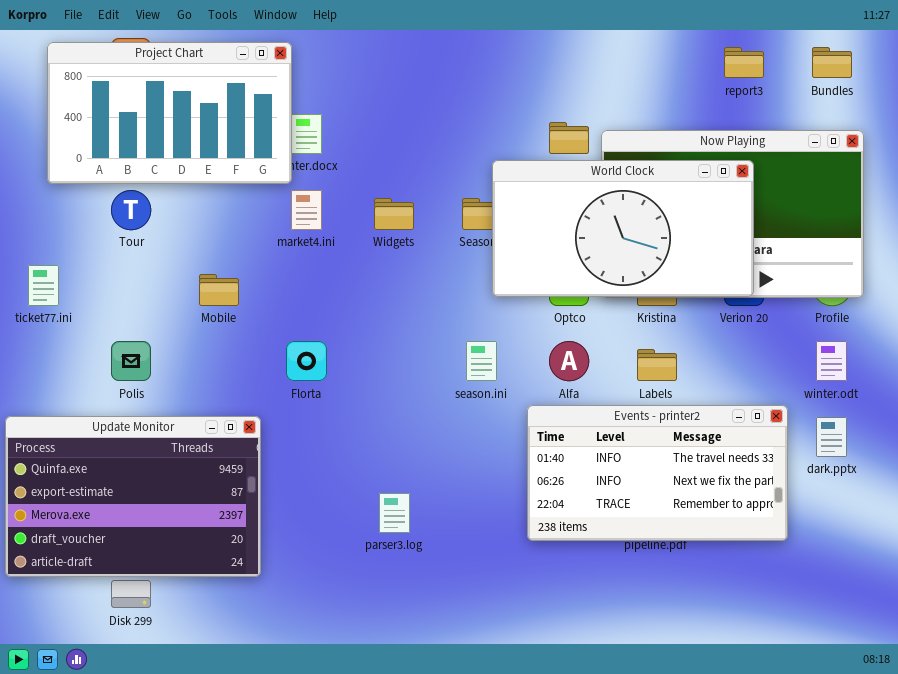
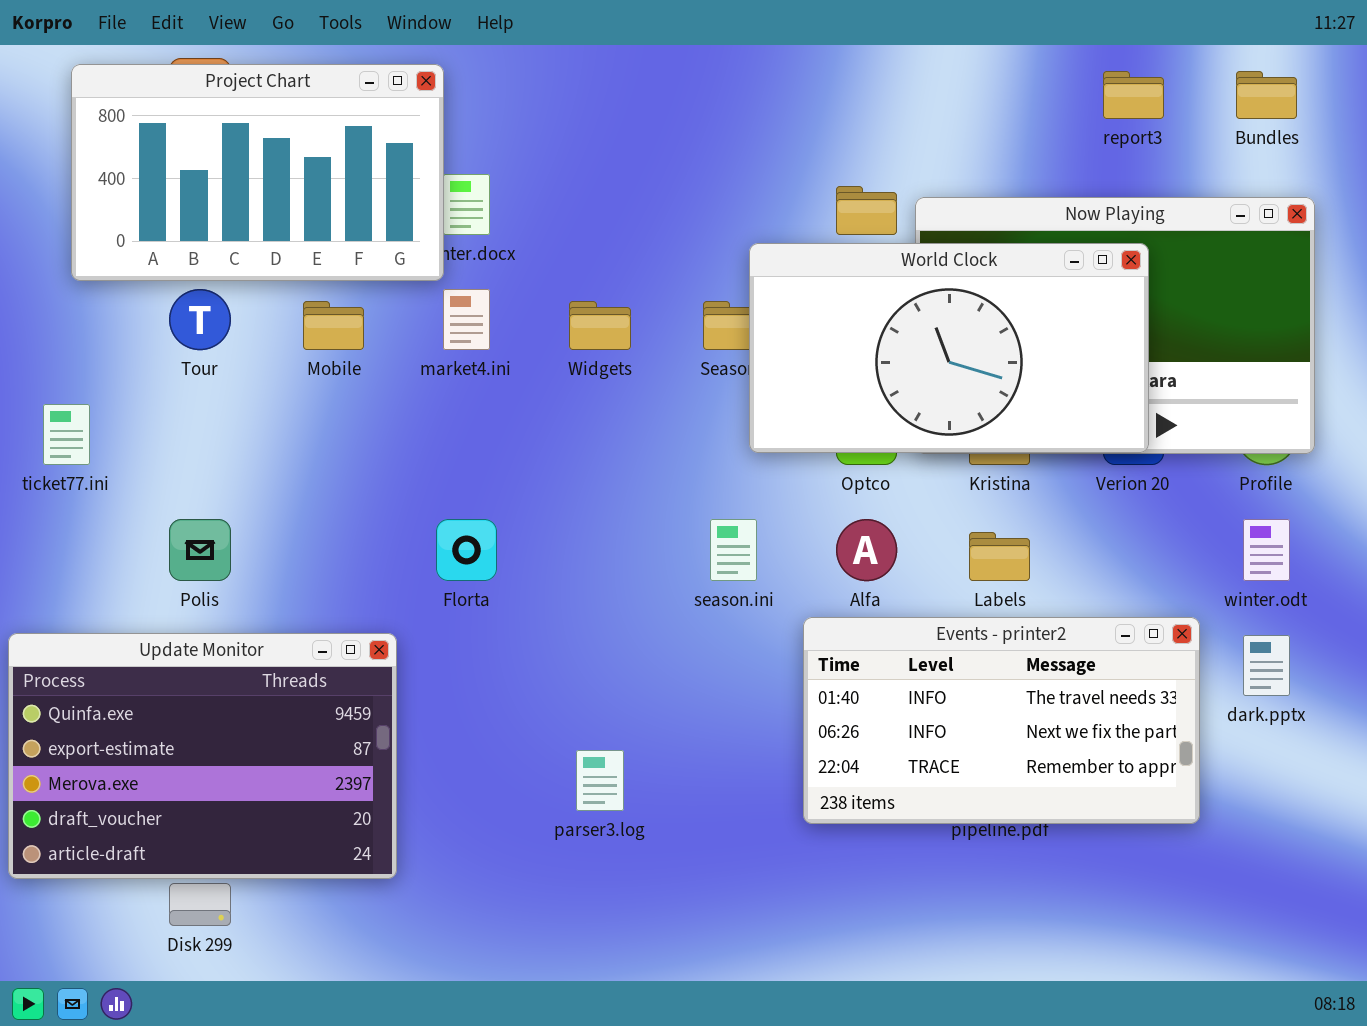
Mobile: [199,274,239,306] -> [303,301,364,350], moved

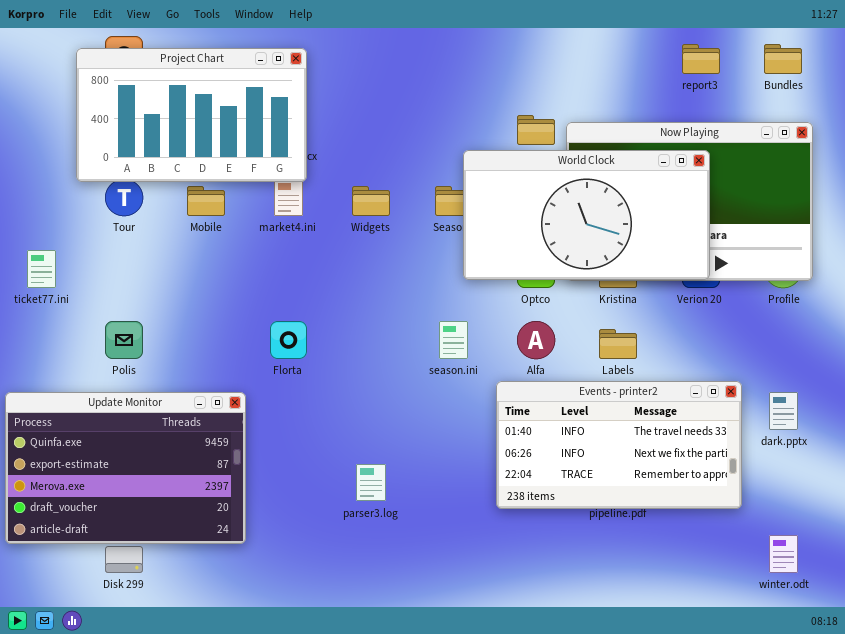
Project Chart: [71,64,444,281] -> [76,48,307,182], moved
winter.odt: [1243,519,1290,581] -> [769,535,798,573], moved

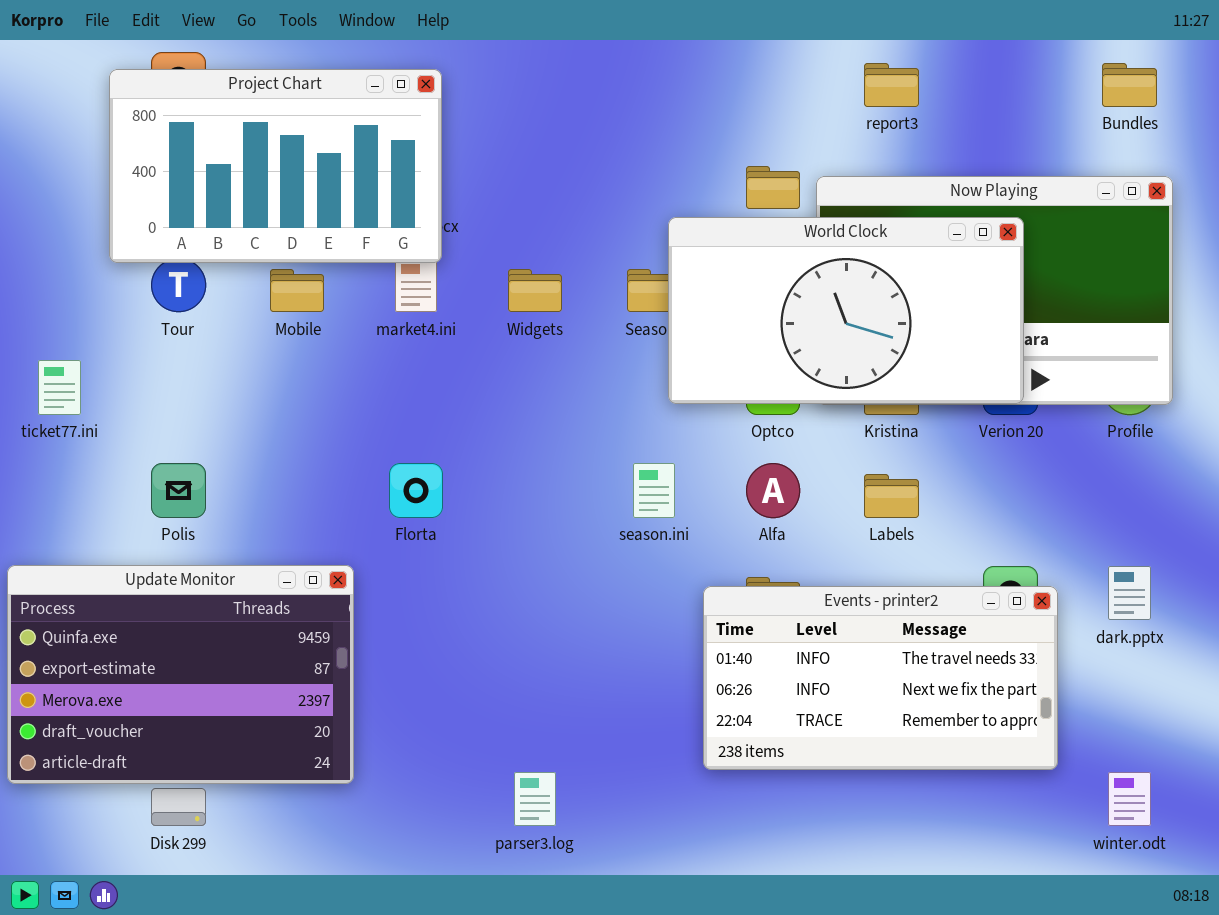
report3: [682,44,720,74] -> [864,63,919,107], moved
Events - printer2: [496,381,742,509] -> [703,586,1058,770], moved
parser3.log: [356,464,386,501] -> [514,772,556,826], moved

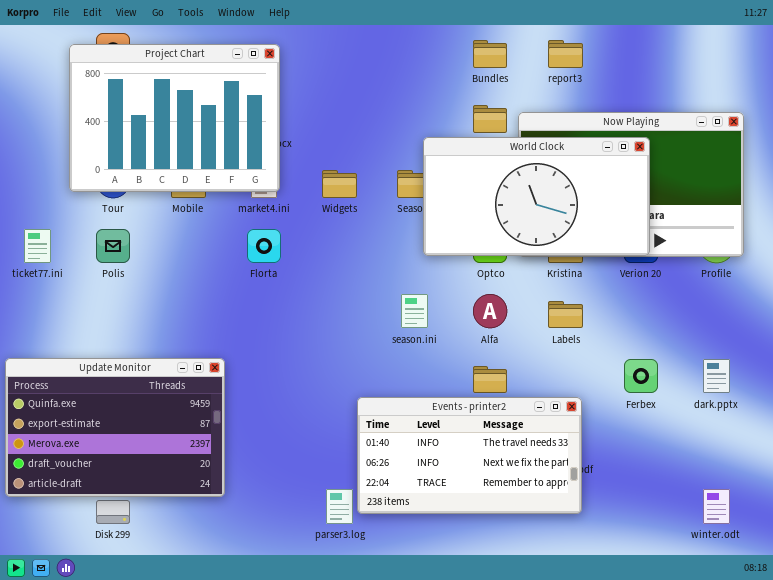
Bundles: [1102,63,1157,107] -> [473,40,507,68], moved
Project Chart: [109,69,442,263] -> [69,44,280,192], resized
Polis: [151,463,206,518] -> [96,229,130,263], moved
Florta: [389,463,443,518] -> [247,229,281,263], moved
Events - printer2: [703,586,1058,770] -> [357,397,582,514], moved

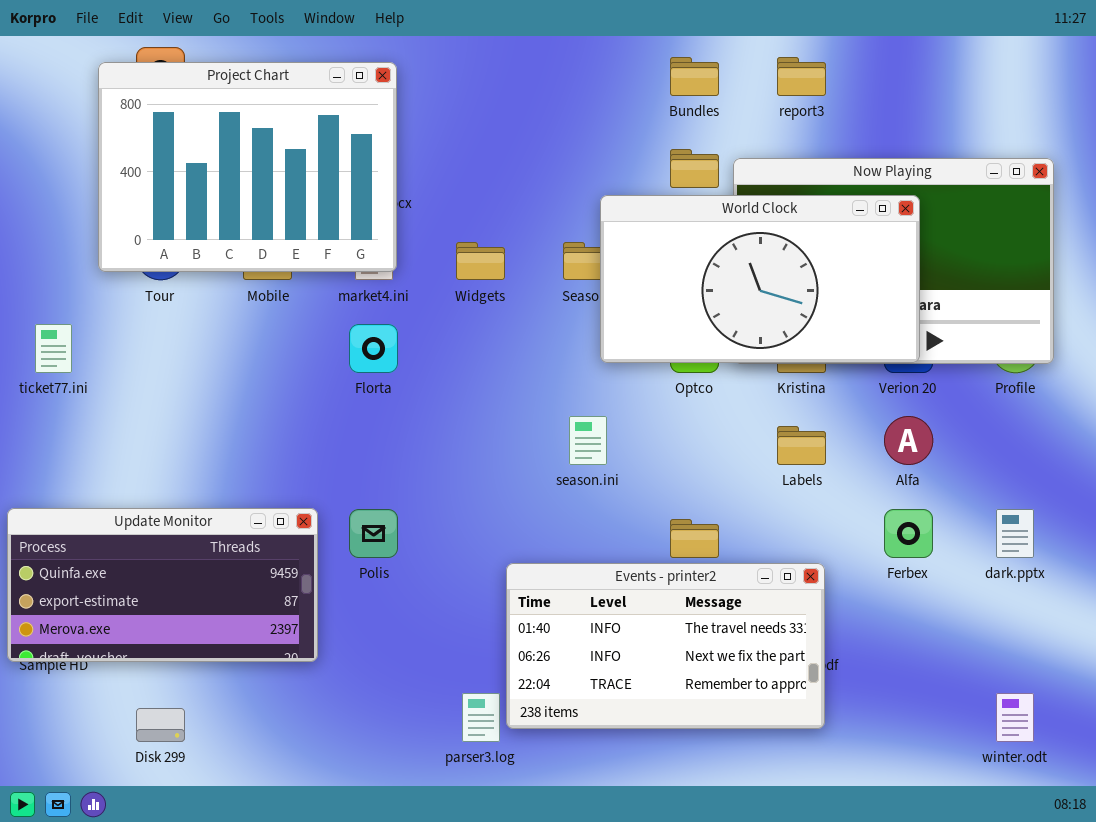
Polis: [96,229,130,263] -> [349,509,398,558], moved
Alfa: [473,294,507,328] -> [884,416,933,465], moved
Update Monitor: [5,358,225,497] -> [7,508,318,662], resized

